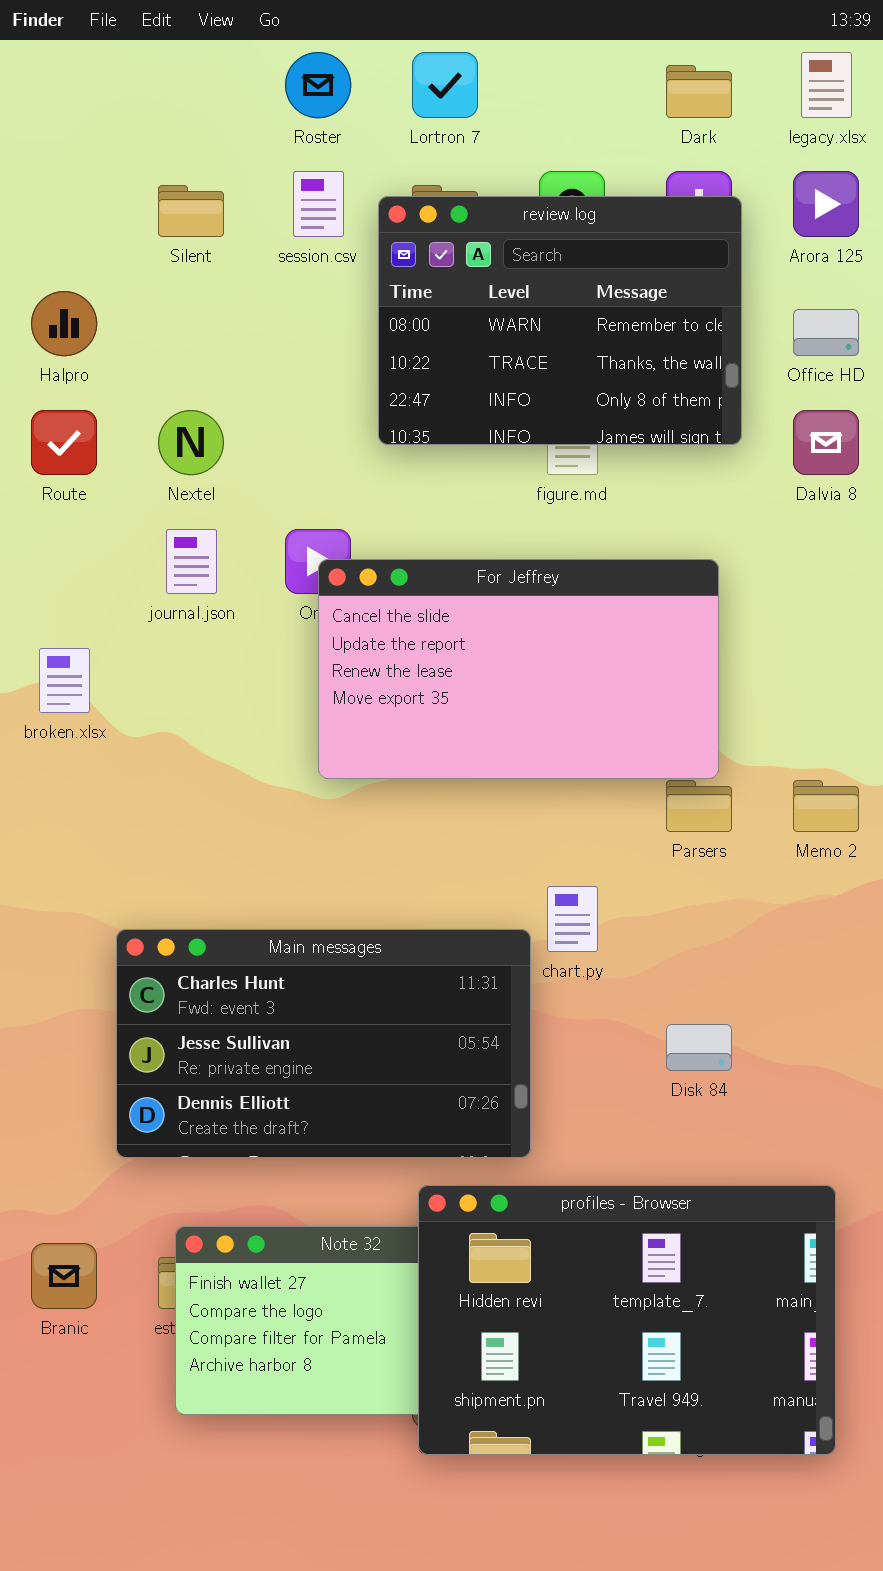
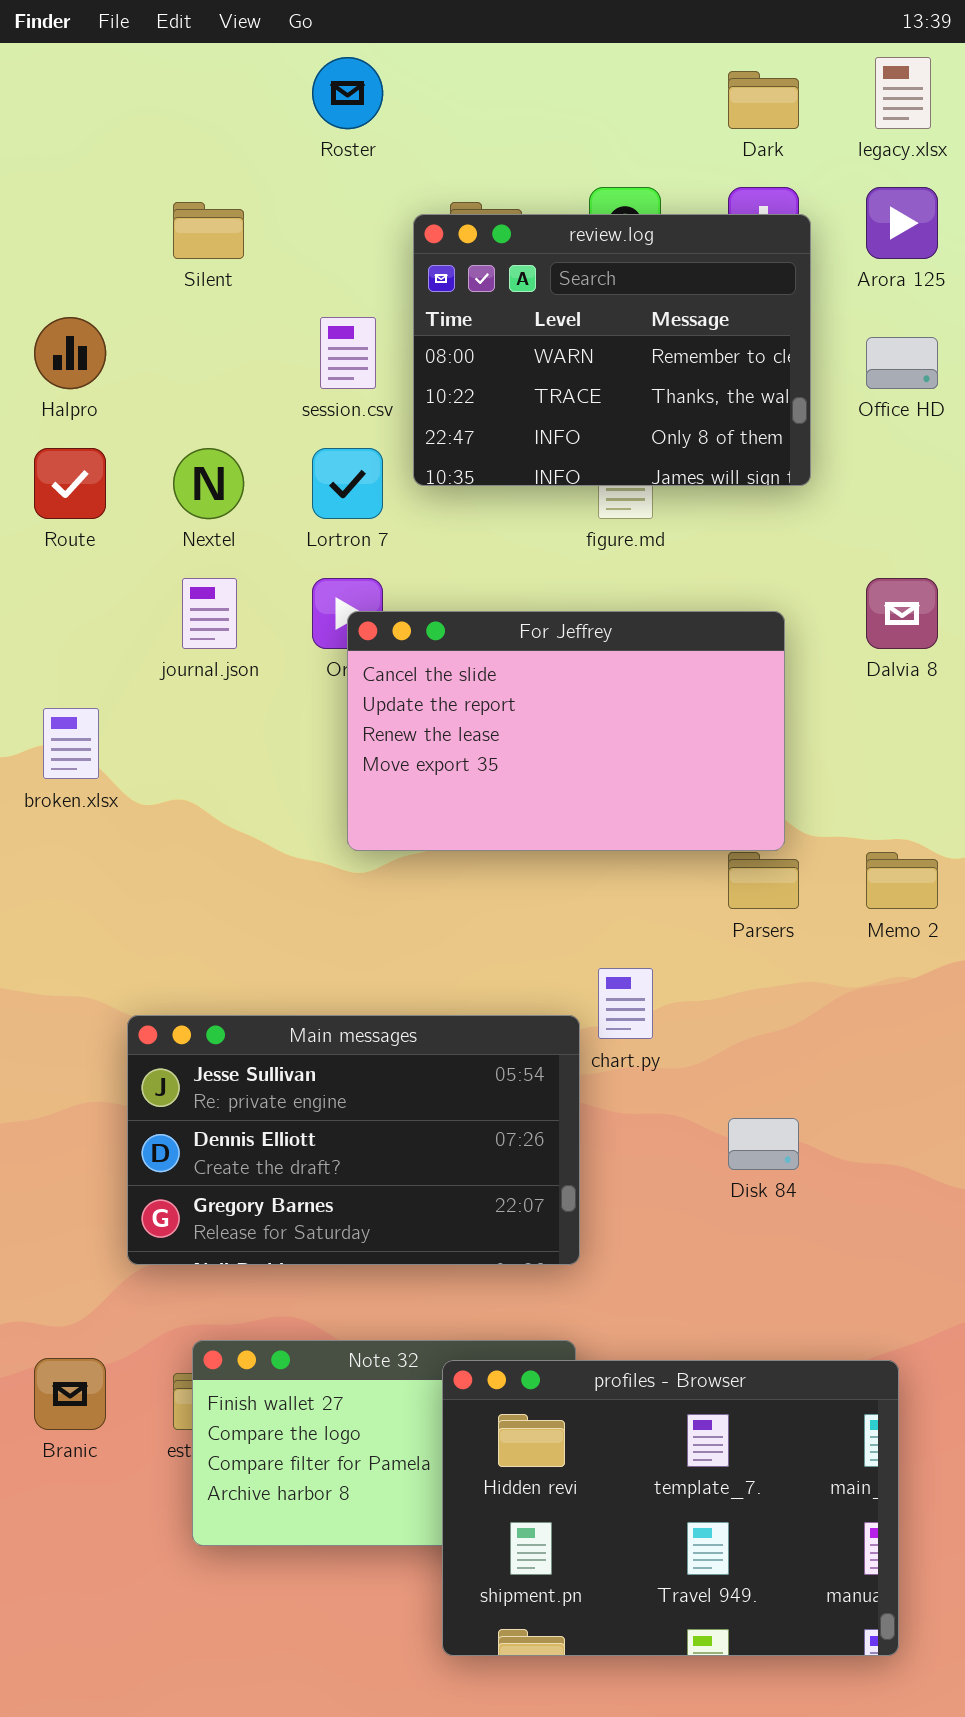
Lortron 7: [412,52,478,118] -> [312,448,383,519], moved
session.csv: [293,171,344,237] -> [320,317,376,389], moved
Dalvia 8: [793,410,859,475] -> [866,578,938,649], moved
Main messages: [116,929,531,1158] -> [127,1015,580,1265], scrolled down 1 row
profiles - Browser: [418,1185,836,1455] -> [442,1360,899,1656], moved

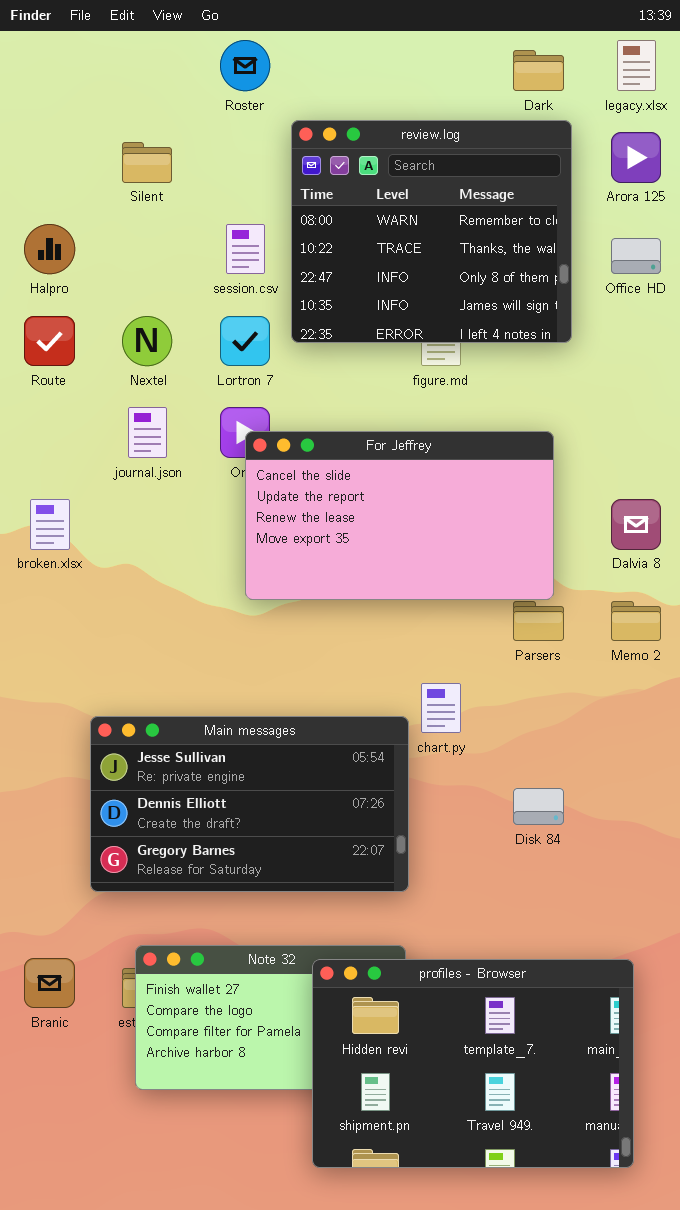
review.log: [413,214,811,486] -> [291,120,572,343], resized
Dalvia 8: [866,578,938,649] -> [611,499,661,550], moved

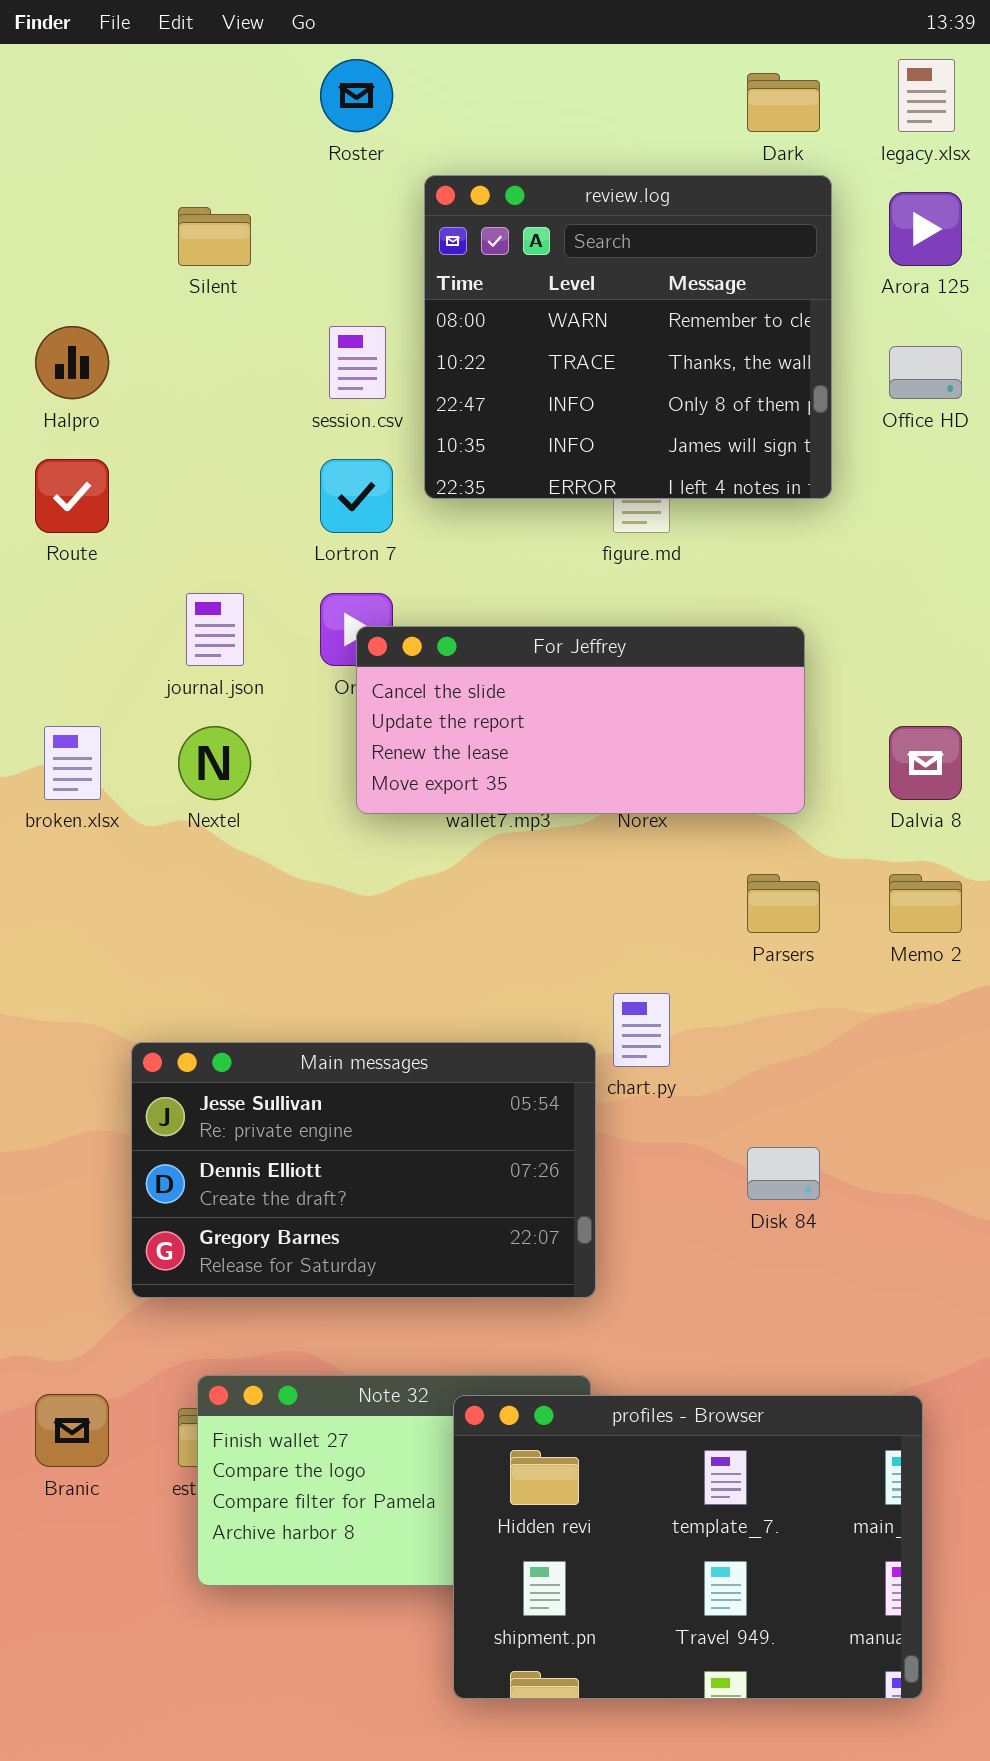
Nextel: [122,316,172,366] -> [178,726,251,800], moved
For Jeffrey: [245,431,554,600] -> [356,626,805,814], resized

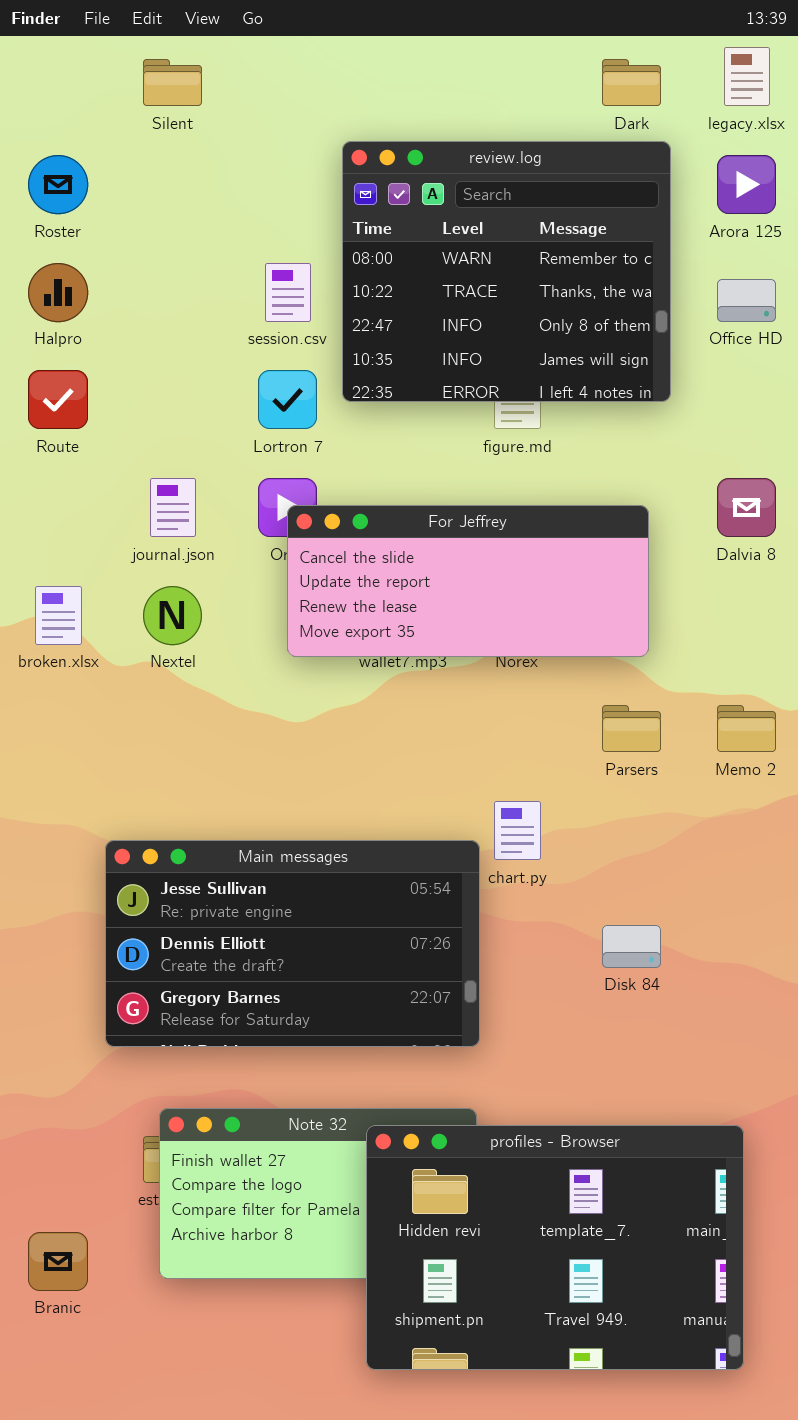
Roster: [320,59,393,132] -> [28,155,88,214], moved
Silent: [178,207,251,266] -> [143,59,202,106], moved
Dalvia 8: [889,726,962,800] -> [717,478,776,537], moved
Branic: [35,1394,109,1467] -> [28,1232,88,1291], moved

